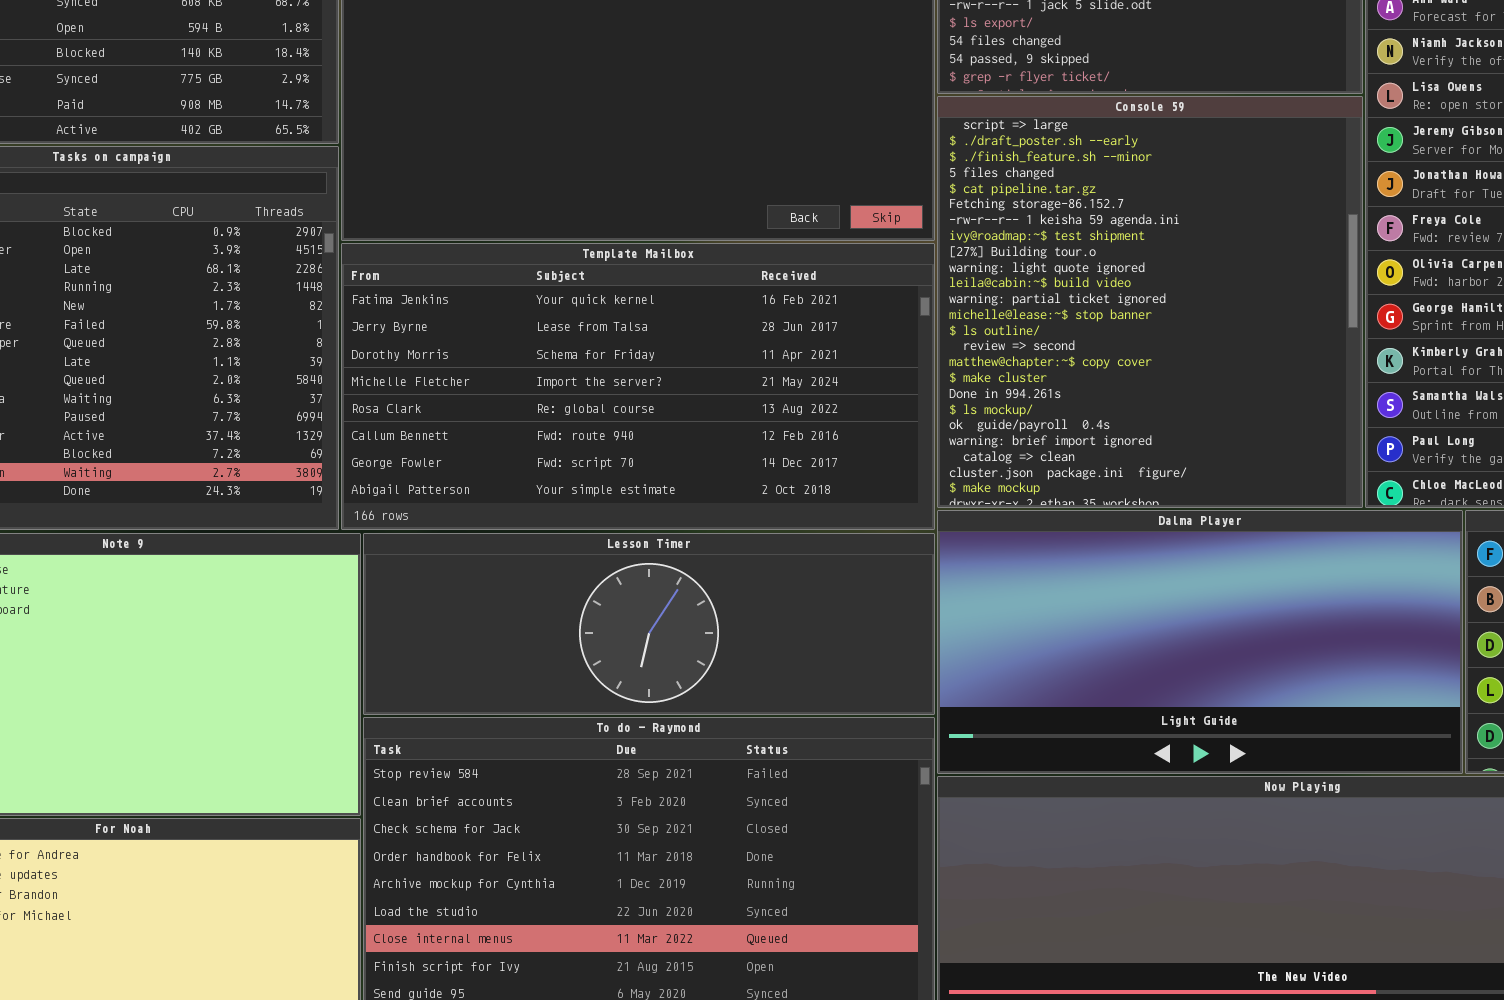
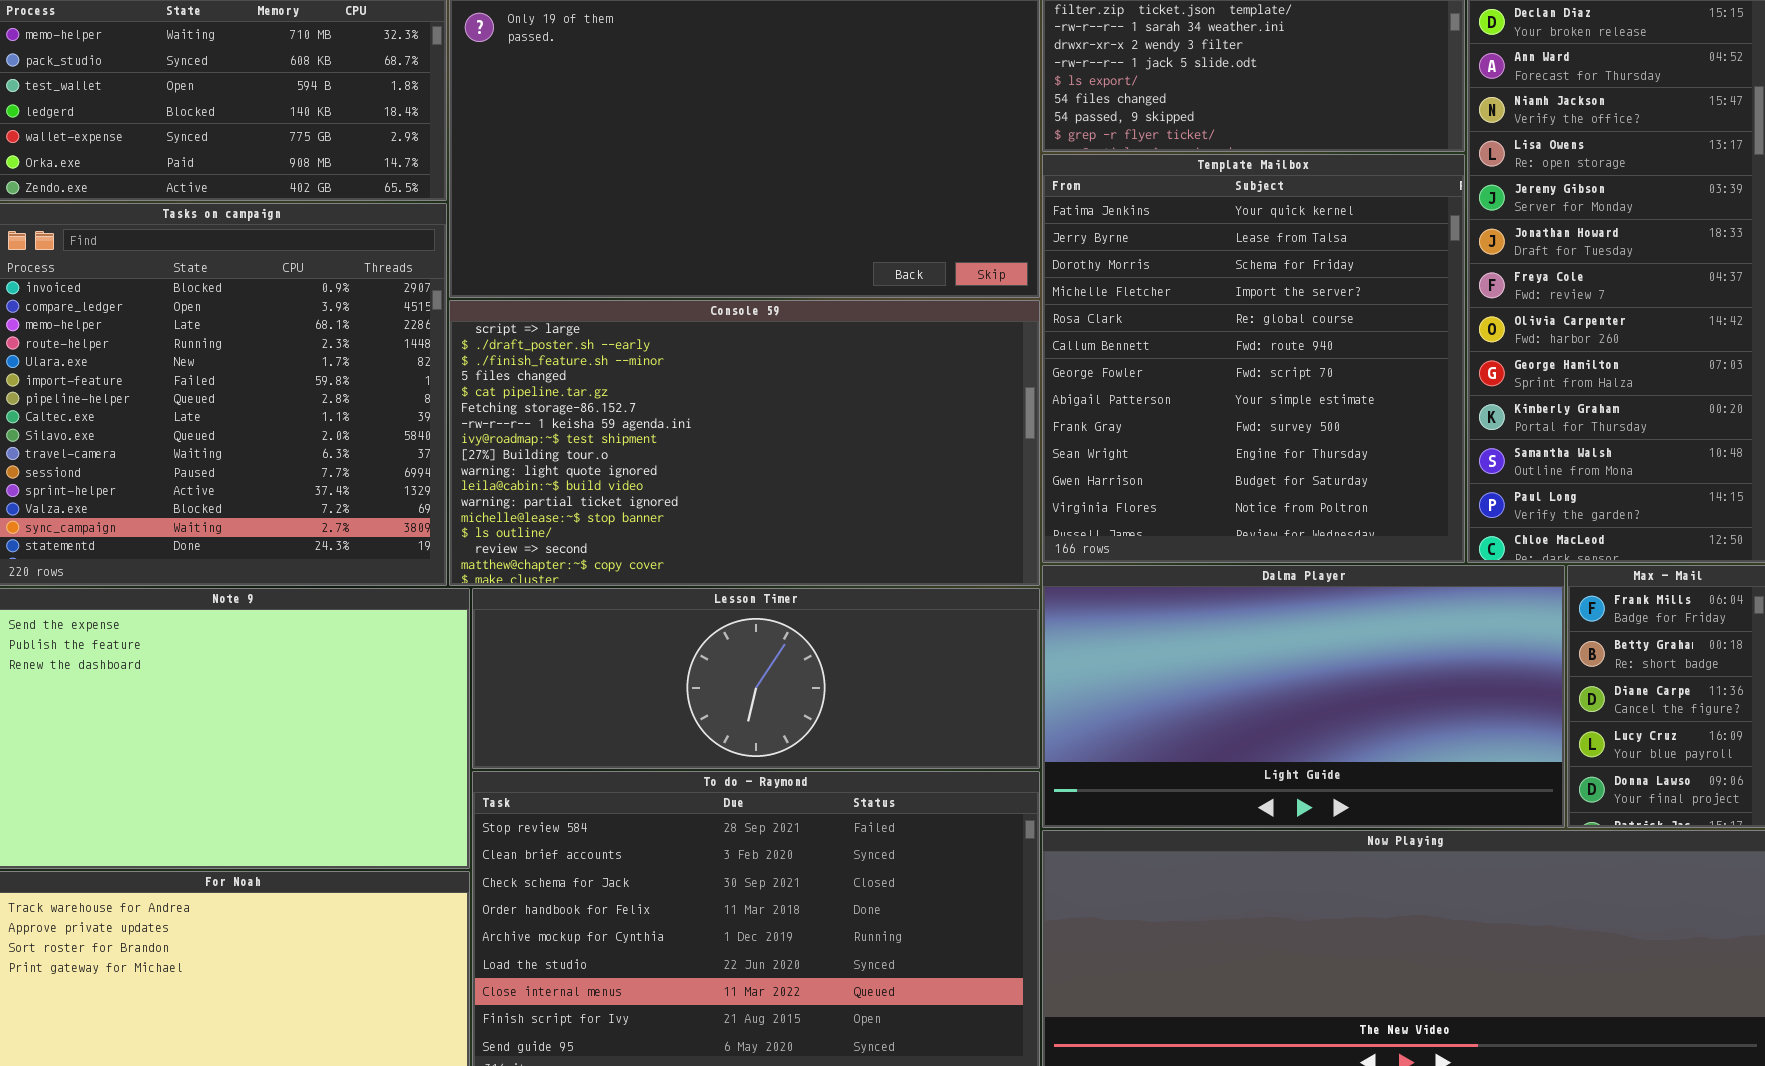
Console 59: [937,96,1363,508] -> [449,300,1040,586], moved, resized
Template Mailbox: [341,243,935,530] -> [1042,154,1465,563], moved, resized

